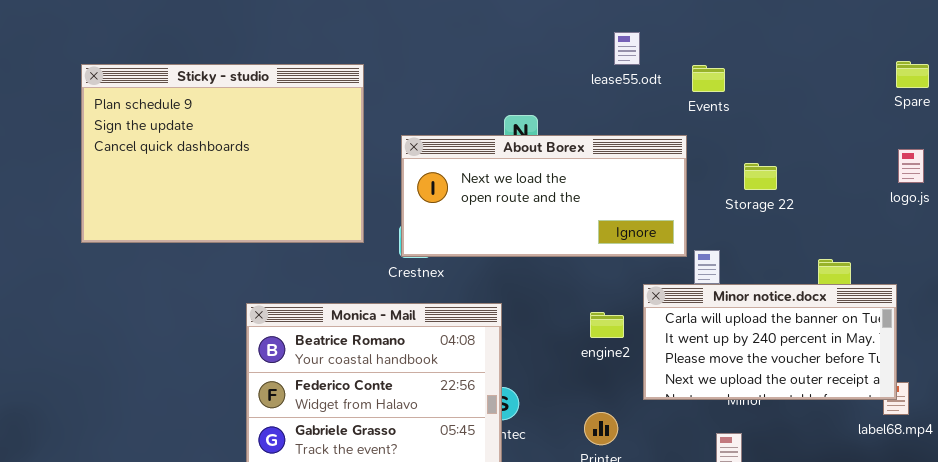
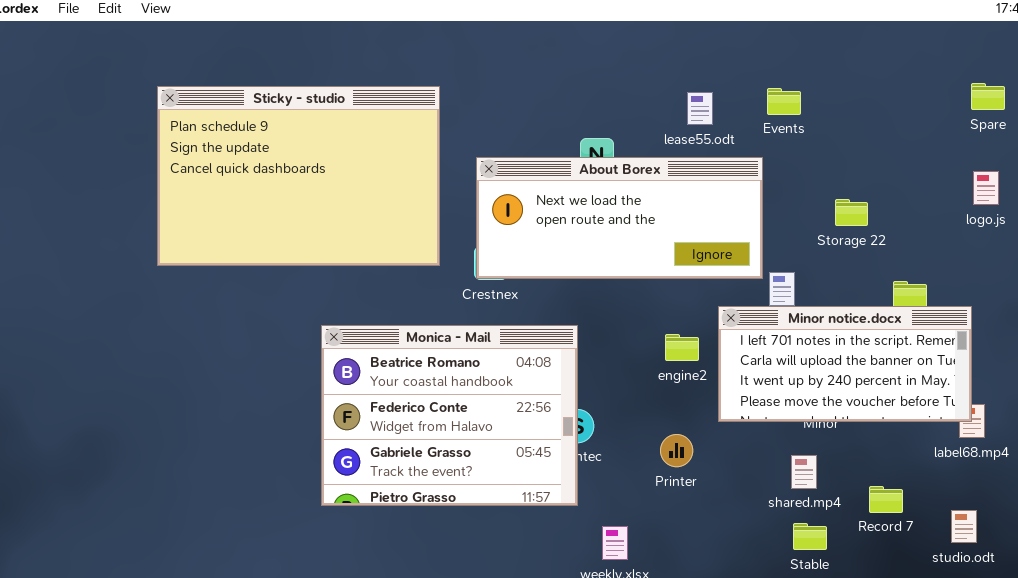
lease55.odt: [614,32,640,65] -> [687,92,713,125], moved
Storage 22: [744,163,777,190] -> [835,199,868,226], moved
Minor notice.docx: [643,284,897,400] -> [718,306,972,422], scrolled up 1 row

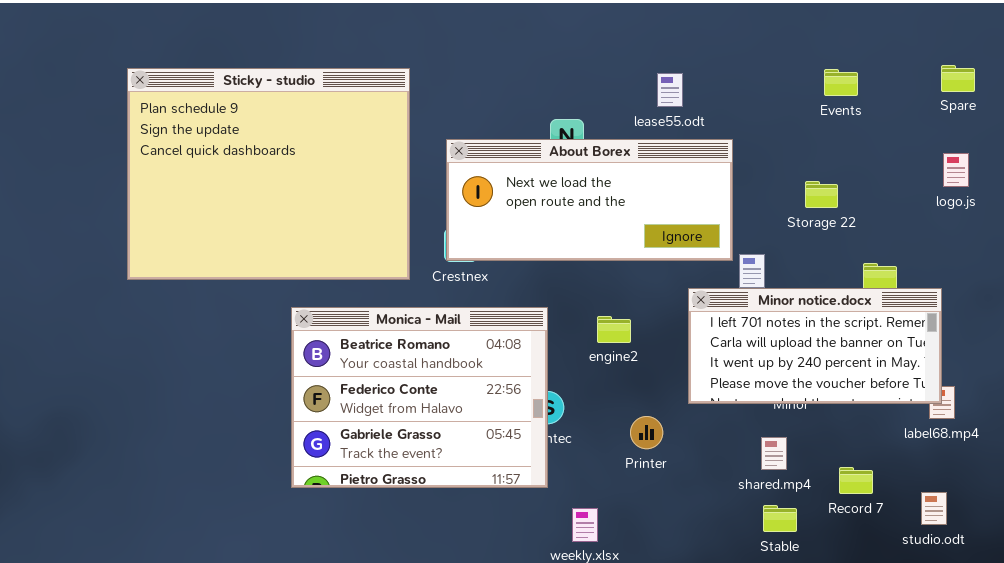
Sticky - studio: [157,86,440,266] -> [127,68,410,280], resized
Events: [767,88,801,115] -> [824,69,858,96], moved
engine2: [665,334,699,361] -> [597,316,631,343], moved

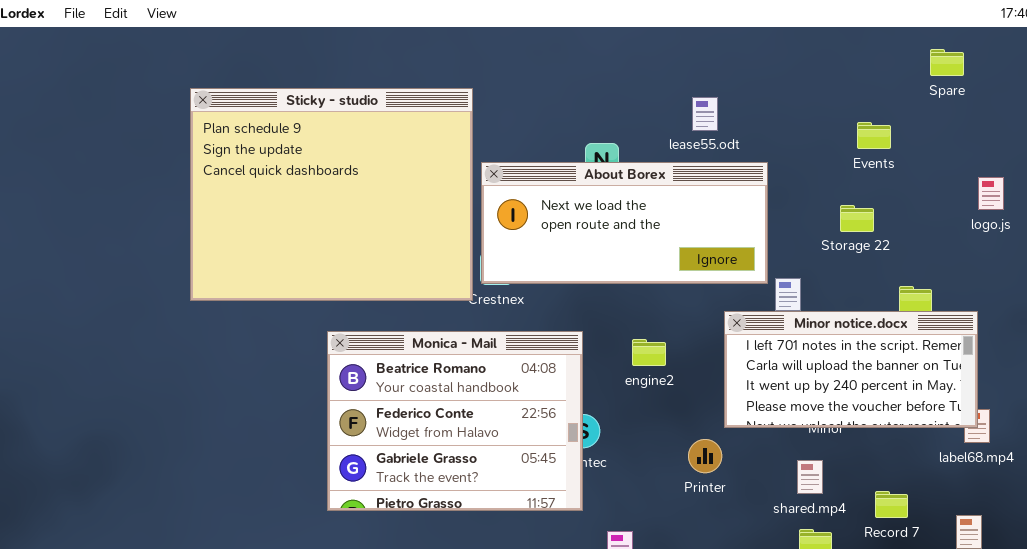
Spare: [941,65,975,92] -> [930,49,964,76], moved
Sticky - studio: [127,68,410,280] -> [190,88,473,301], moved
Events: [824,69,858,96] -> [857,122,891,149], moved
Printer: [630,416,663,449] -> [688,439,722,473], moved

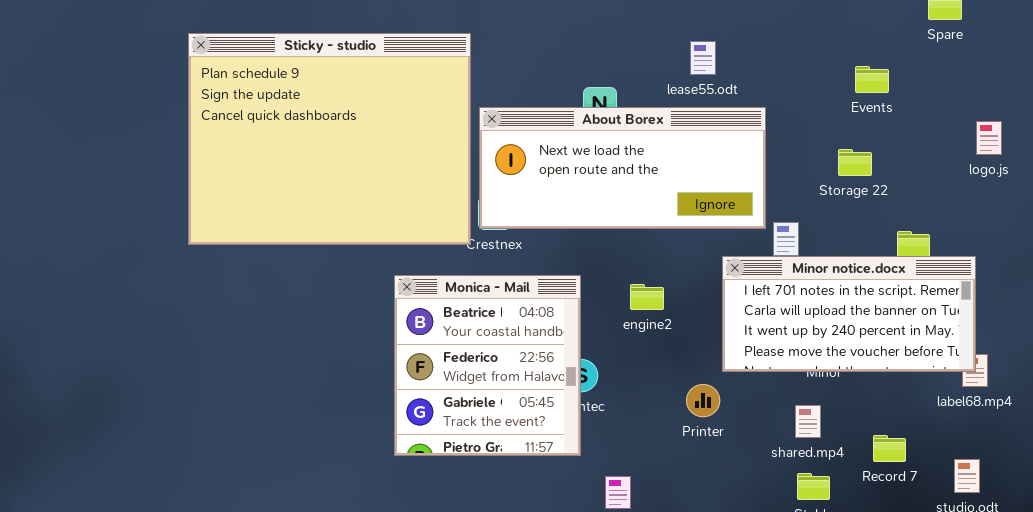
Monica - Mail: [327,331,583,511] -> [394,275,581,456], resized

